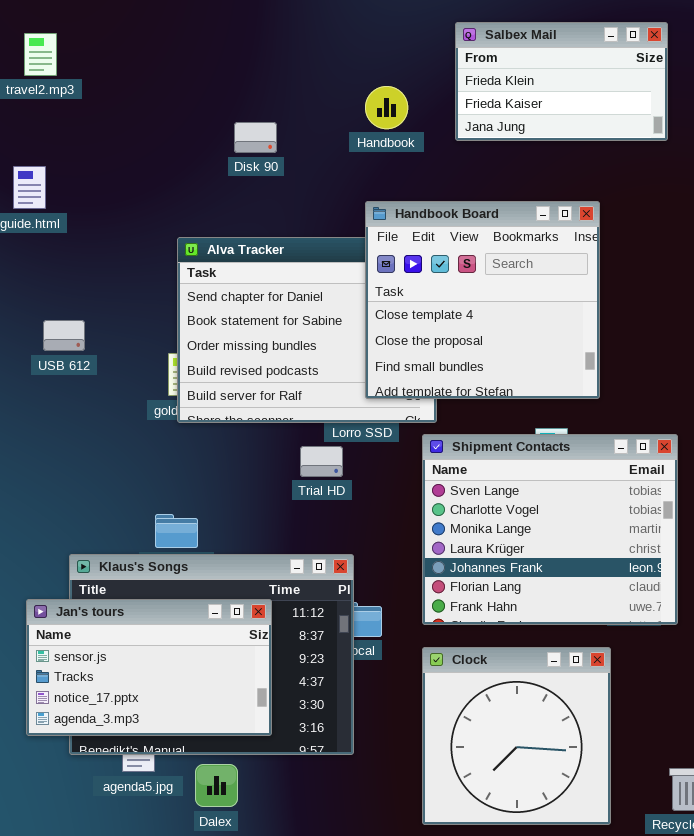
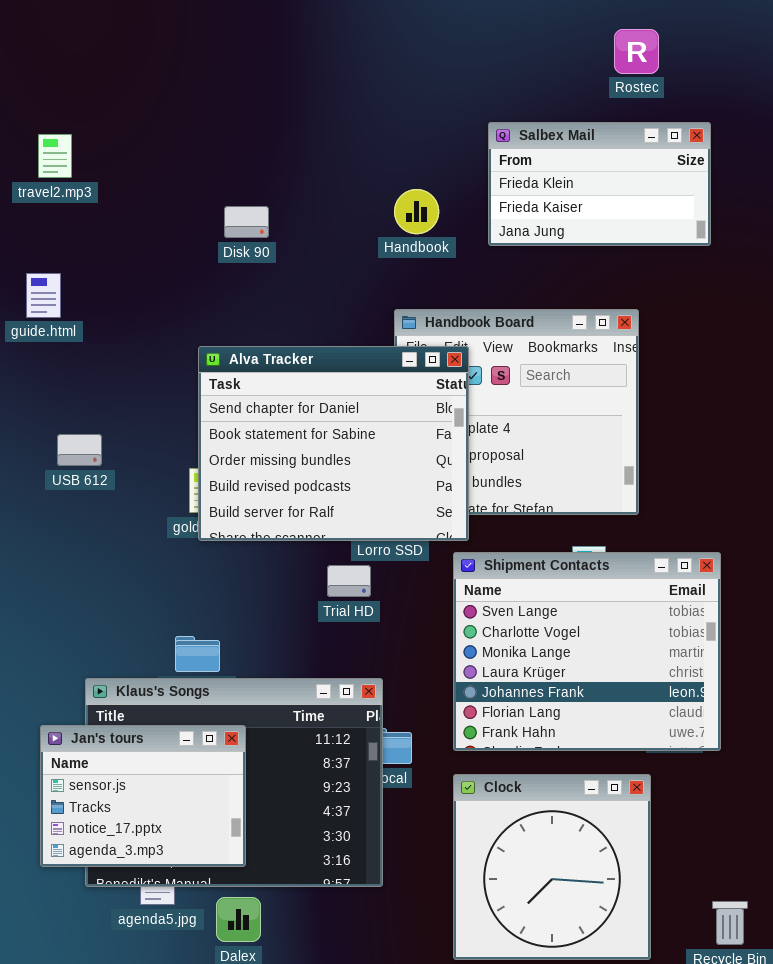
Disk 90: [234,122,277,153] -> [224,206,269,238], moved
Alva Tracker: [177,237,437,423] -> [198,346,469,541], raised
Jan's tours: [26,599,272,736] -> [40,725,246,867], resized

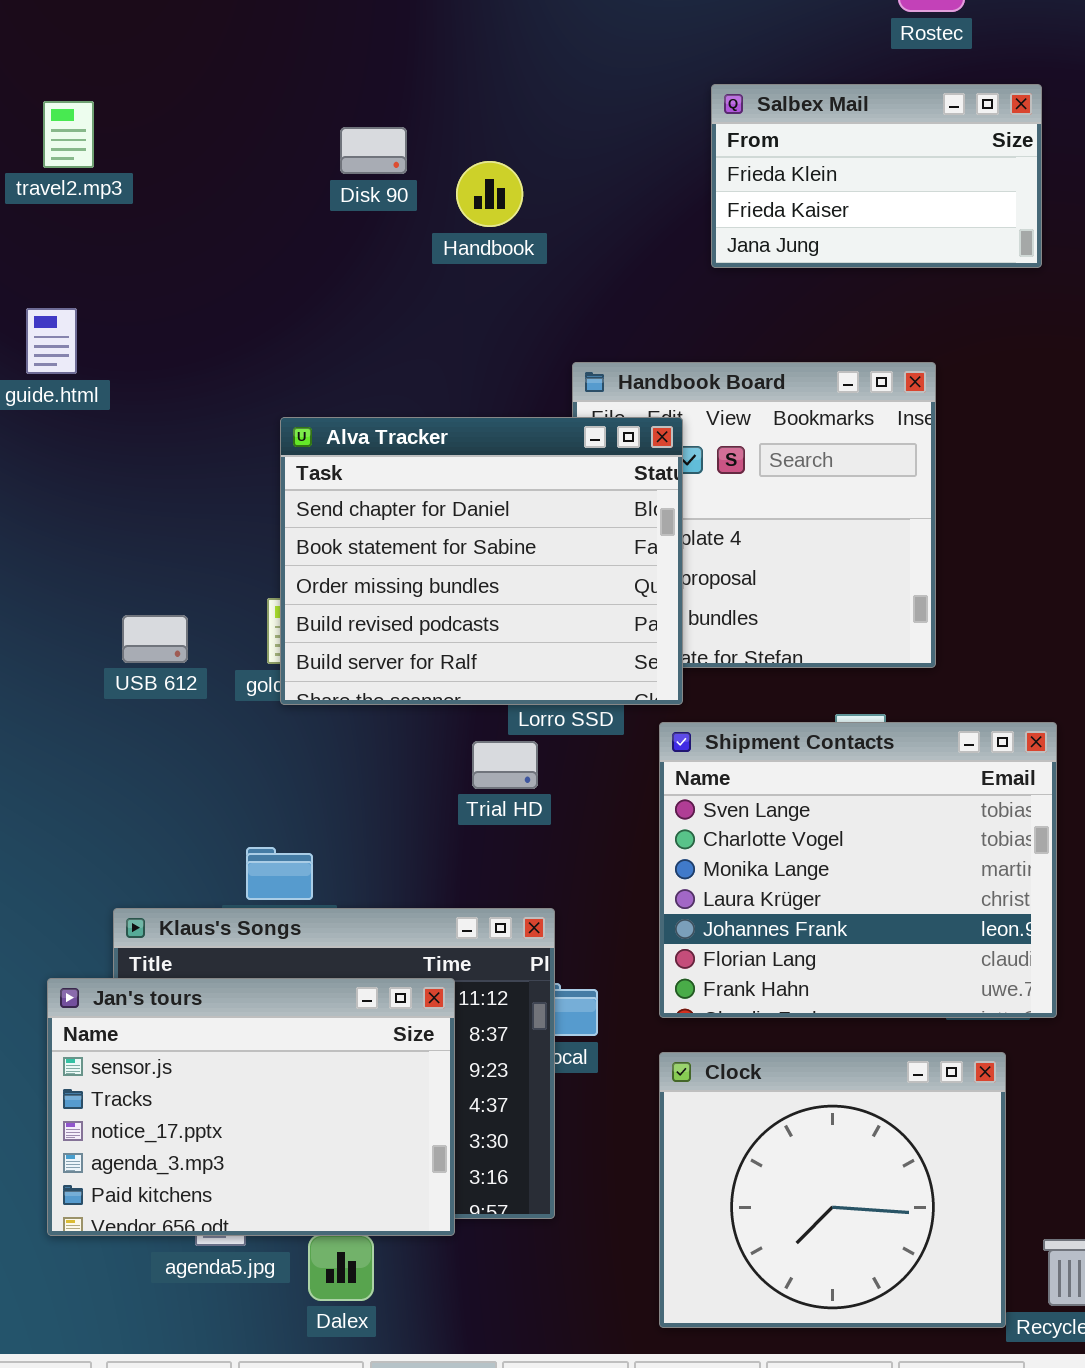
Handbook: [394,189,439,234] -> [456,161,523,227], moved
Disk 90: [224,206,269,238] -> [340,127,407,174], moved
USB 612: [57,434,102,466] -> [122,615,188,663], moved
Jan's tours: [40,725,246,867] -> [47,978,455,1236], resized
Clock: [453,774,651,960] -> [659,1052,1006,1328], resized

